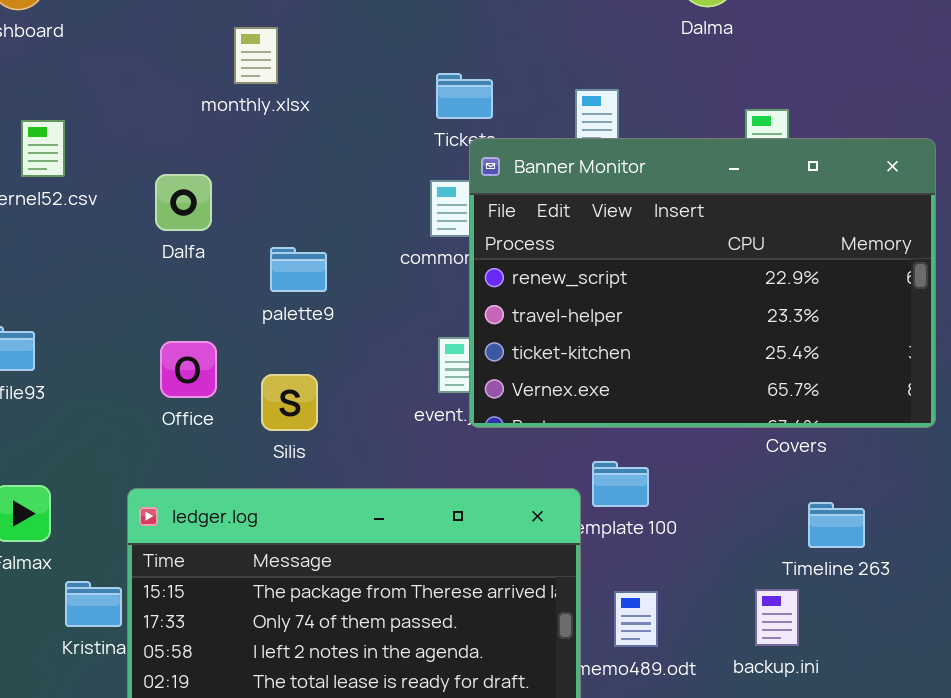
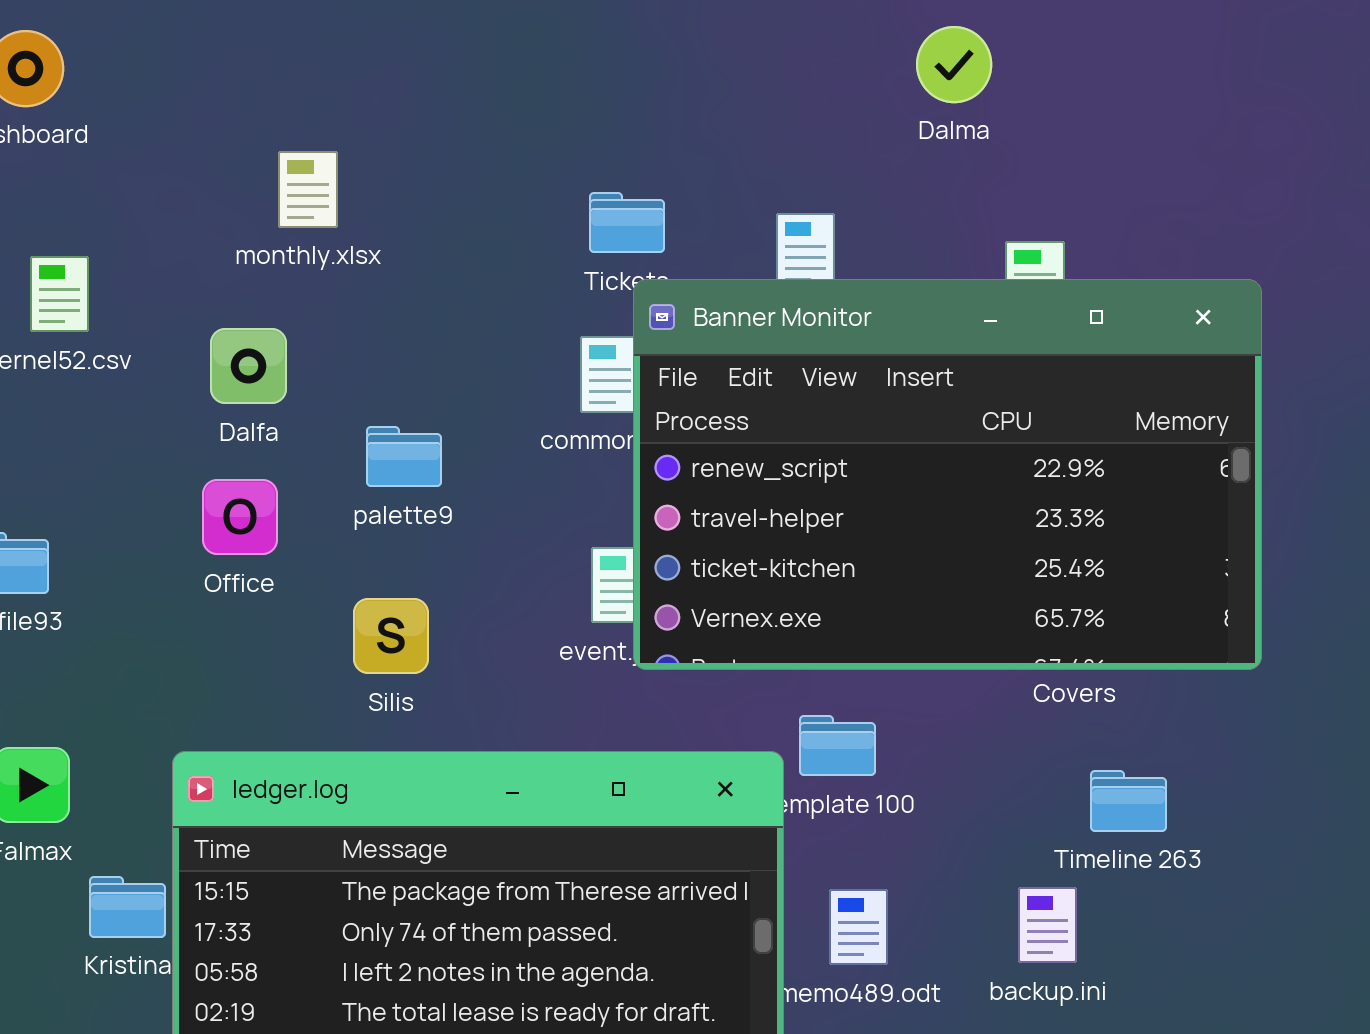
monthly.xlsx: [234,27,278,84] -> [278,151,338,228], moved
Office: [160,341,217,398] -> [202,479,278,555], moved

